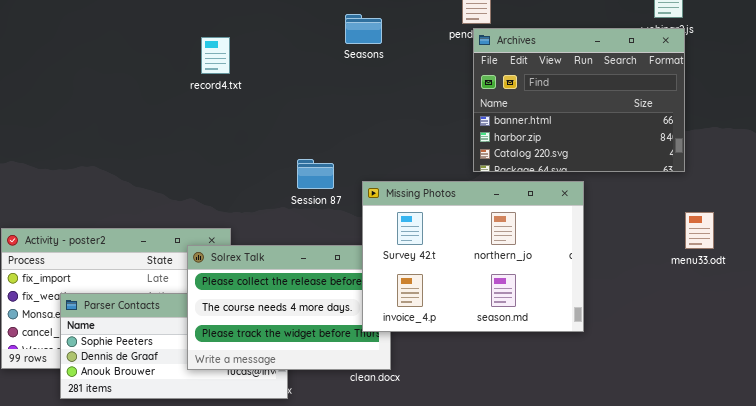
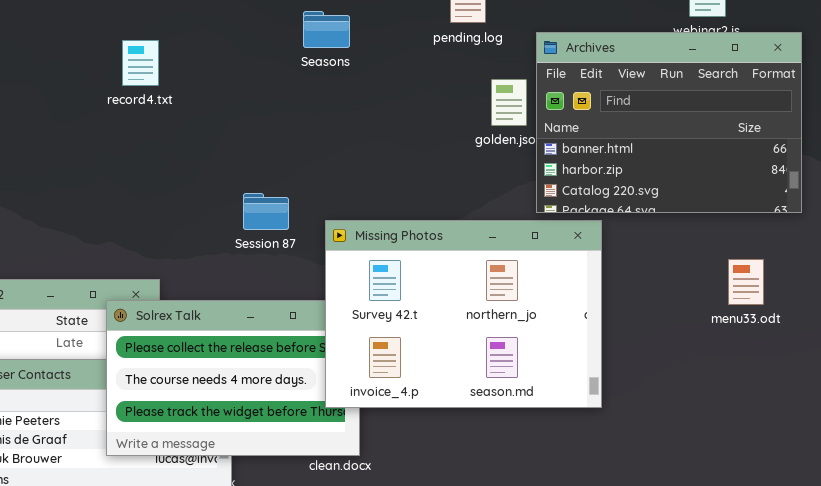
Archives: [473,28,685,172] -> [536,32,802,213], moved

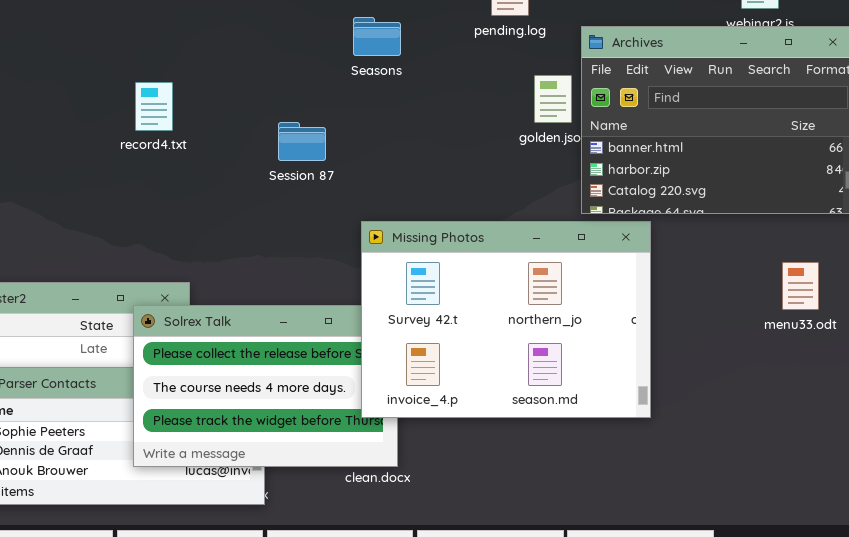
Seasons: [303,11,350,48] -> [353,17,401,56], moved
record4.txt: [122,40,159,86] -> [135,82,173,131], moved
Session 87: [243,193,289,230] -> [278,122,326,161], moved

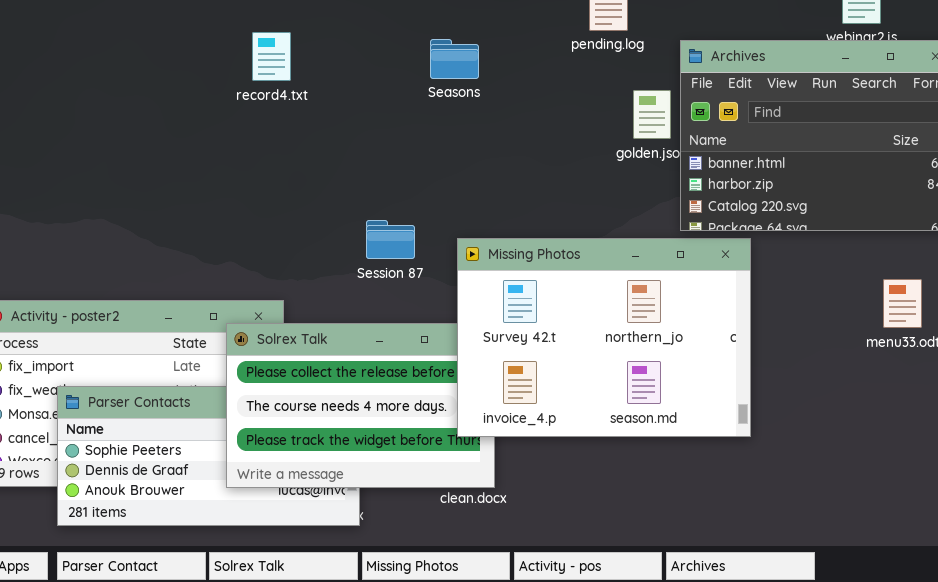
Seasons: [353,17,401,56] -> [430,39,479,79], moved
record4.txt: [135,82,173,131] -> [252,32,291,81], moved
Session 87: [278,122,326,161] -> [366,220,415,259], moved

